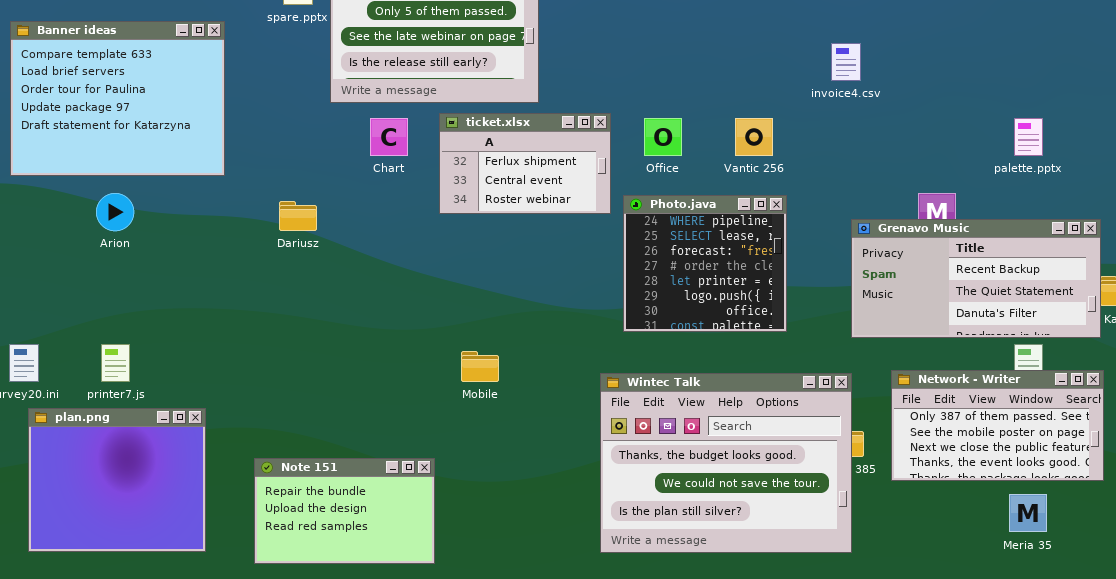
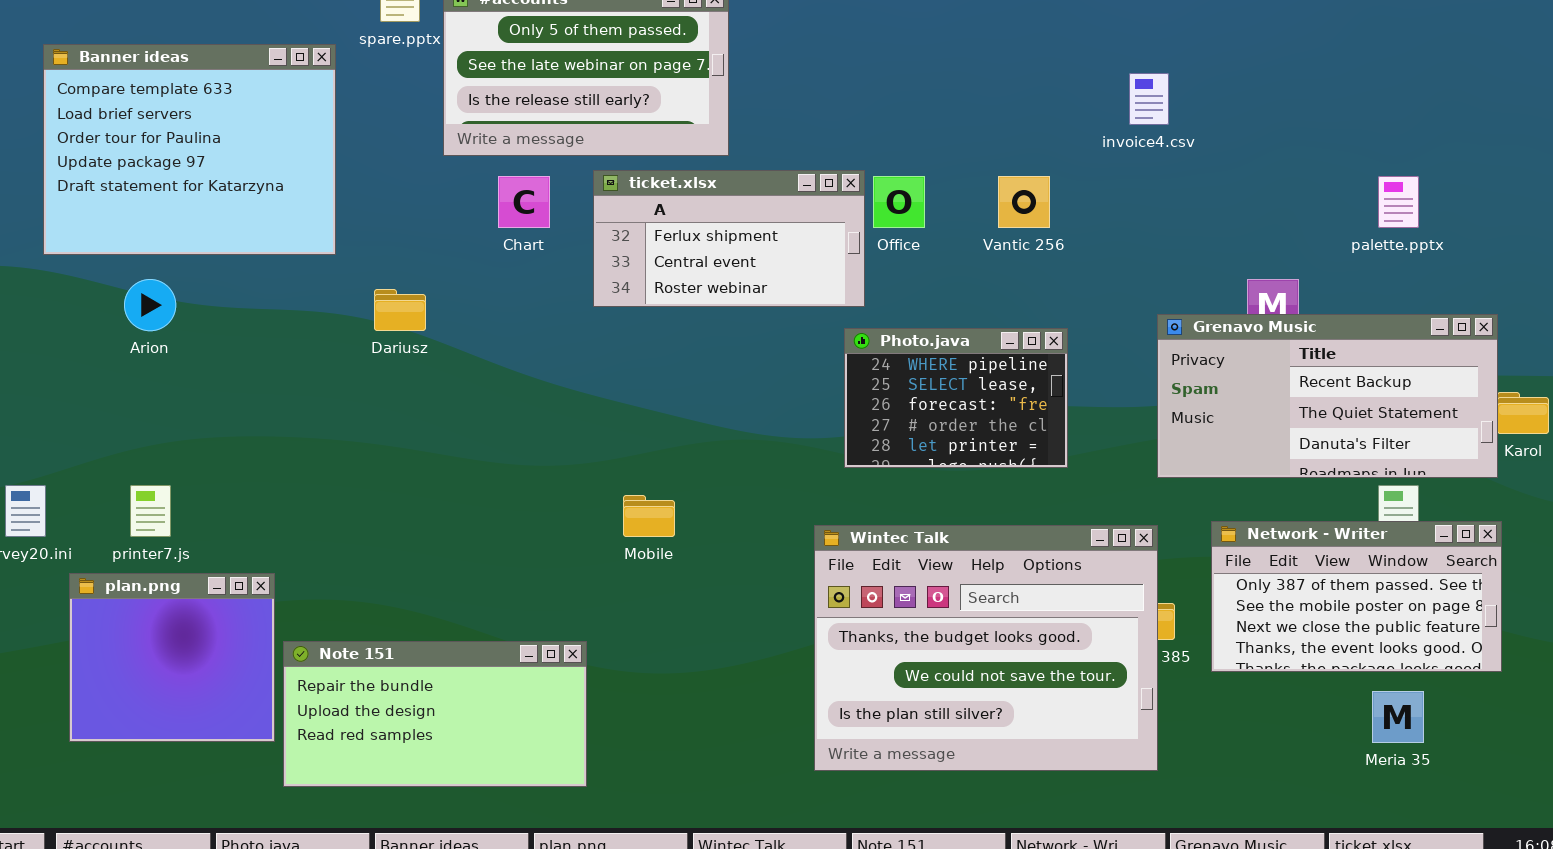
Banner ideas: [10,21,225,176] -> [43,44,336,255], moved
ticket.xlsx: [439,113,611,214] -> [593,170,865,307], resized
Photo.java: [623,195,787,332] -> [844,328,1068,468], resized
plan.png: [28,408,206,552] -> [69,573,275,742], resized
Note 151: [254,458,435,564] -> [283,641,587,787], resized

